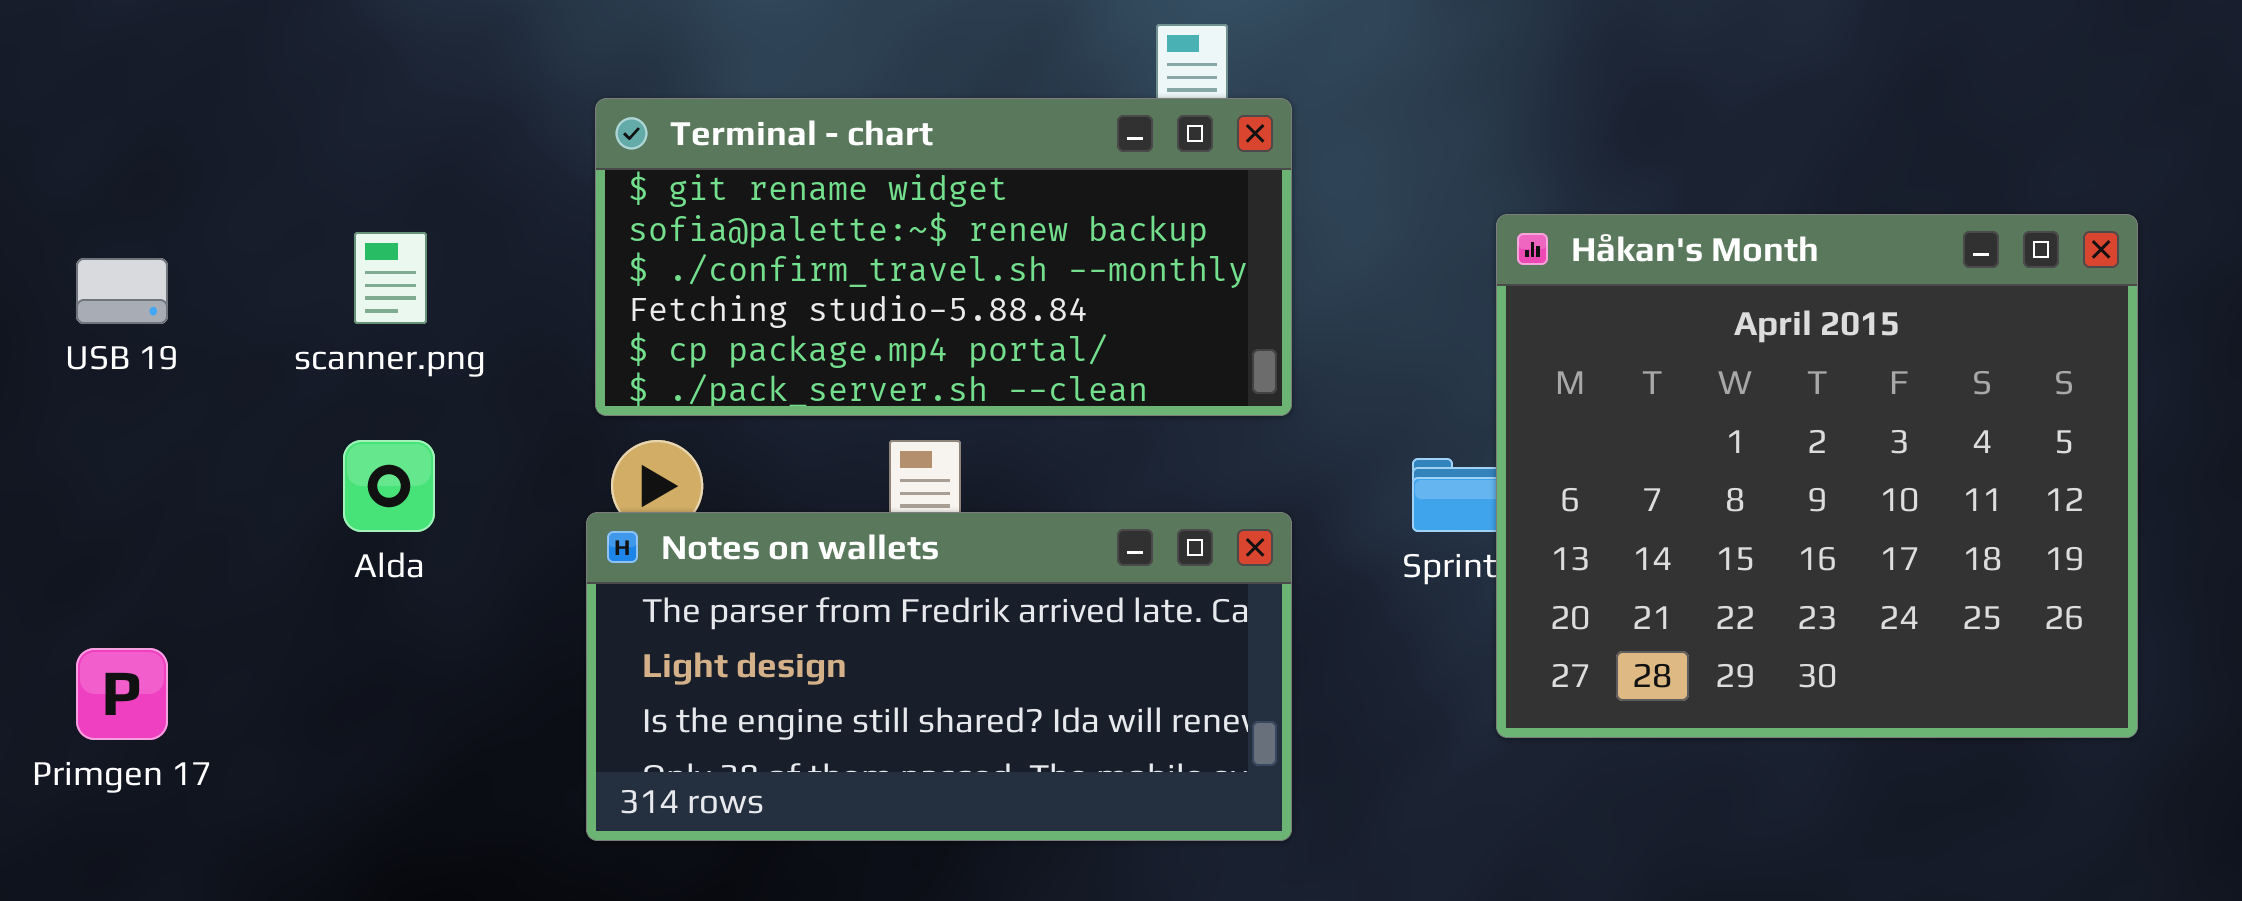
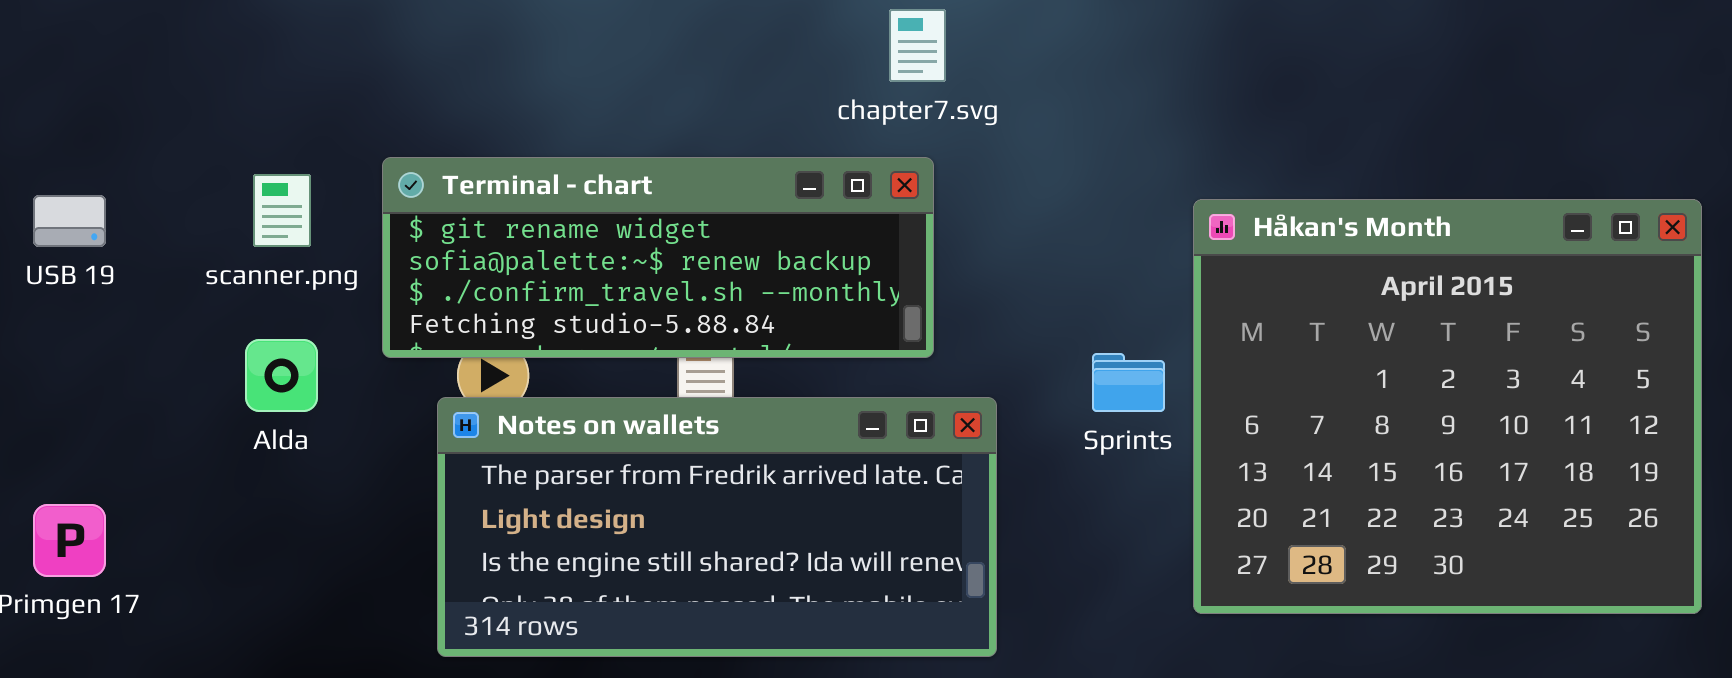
Terminal - chart: [595,98,1292,416] -> [382,157,934,358], moved, resized
Håkan's Month: [1496,214,2138,738] -> [1193,199,1702,614], moved

